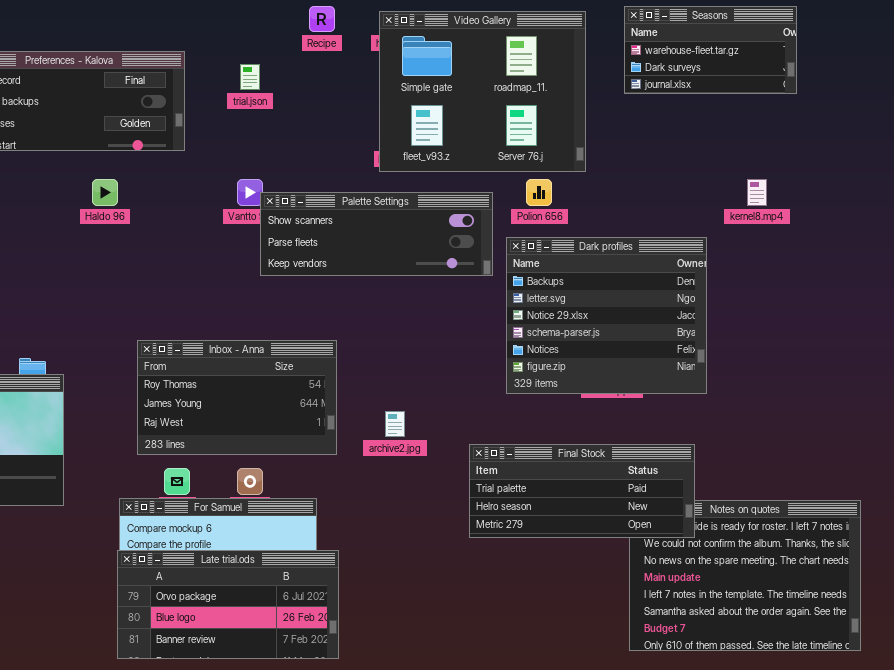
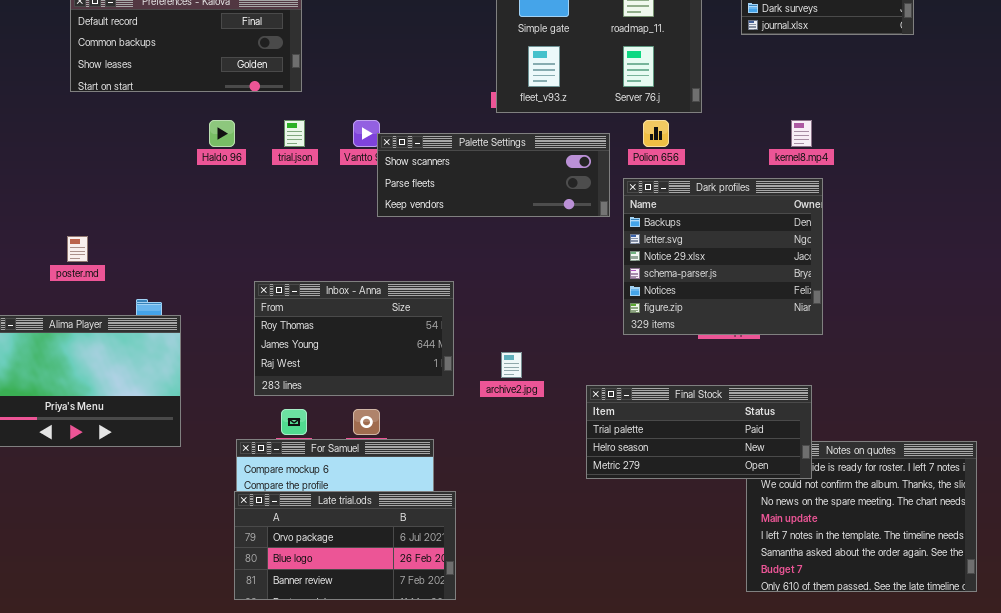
trial.json: [240,64,260,90] -> [284,120,305,147], moved
kernel8.mp4: [747,179,767,206] -> [791,120,812,147], moved

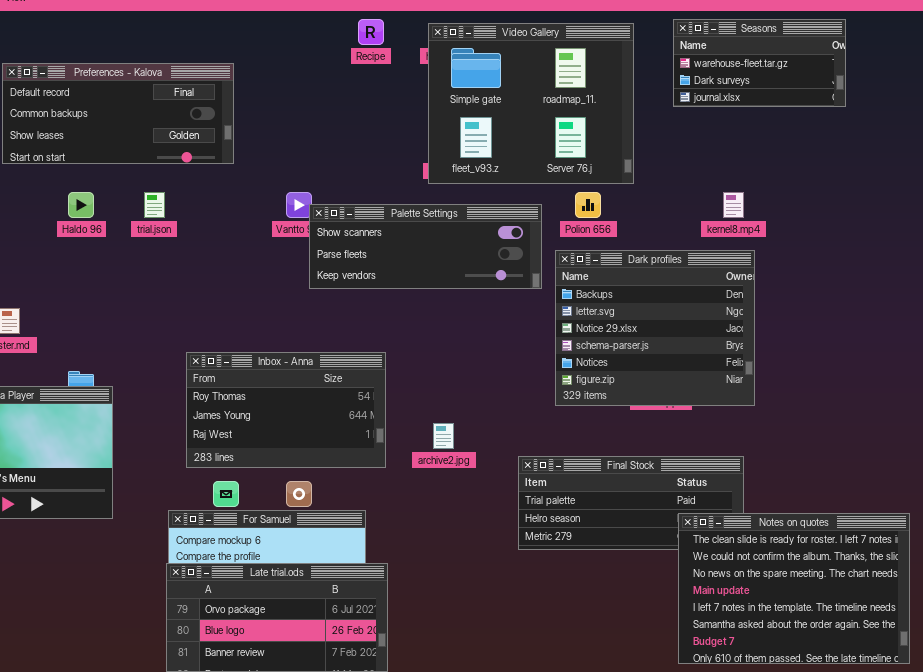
Haldo 96: [209,120,235,147] -> [68,192,94,218], moved
trial.json: [284,120,305,147] -> [144,192,165,218], moved
Notes on quotes: [746,441,977,592] -> [678,513,910,664], raised

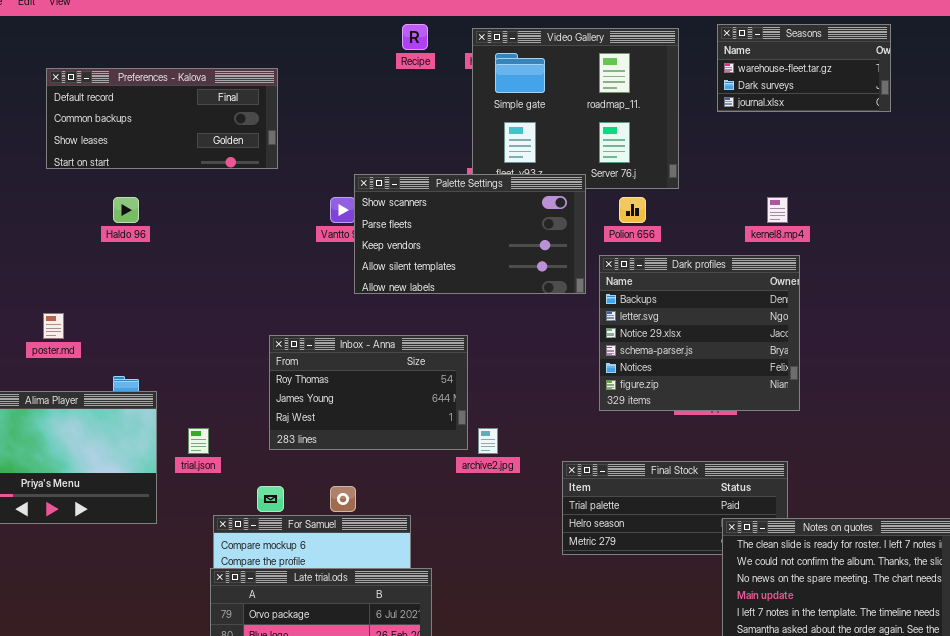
trial.json: [144,192,165,218] -> [188,428,209,454], moved
Palette Settings: [309,204,542,289] -> [354,174,586,294], resized
Inbox - Anna: [186,352,386,468] -> [269,335,468,450], moved

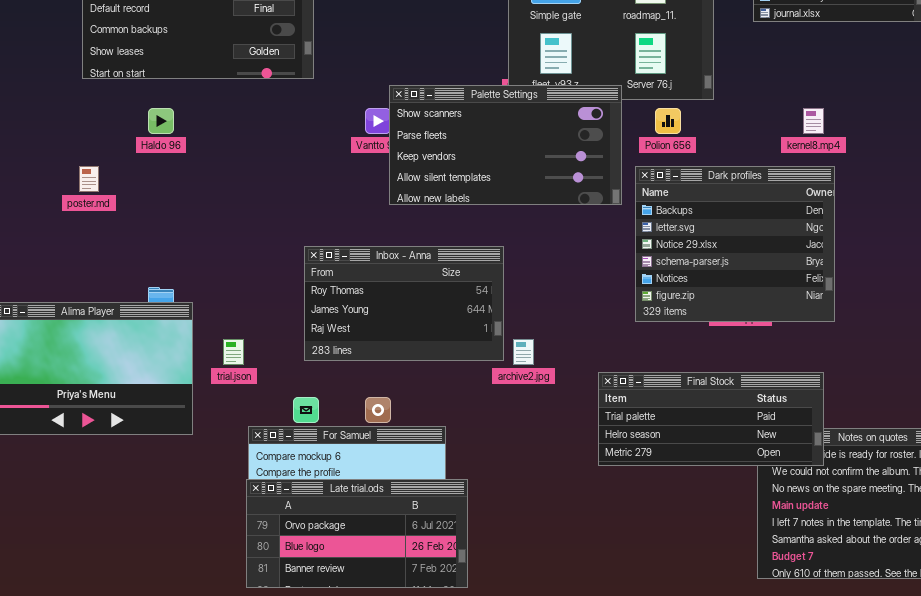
poster.md: [43,313,64,339] -> [79,166,99,192], moved
Final Stock: [562,461,788,555] -> [598,372,824,466], raised

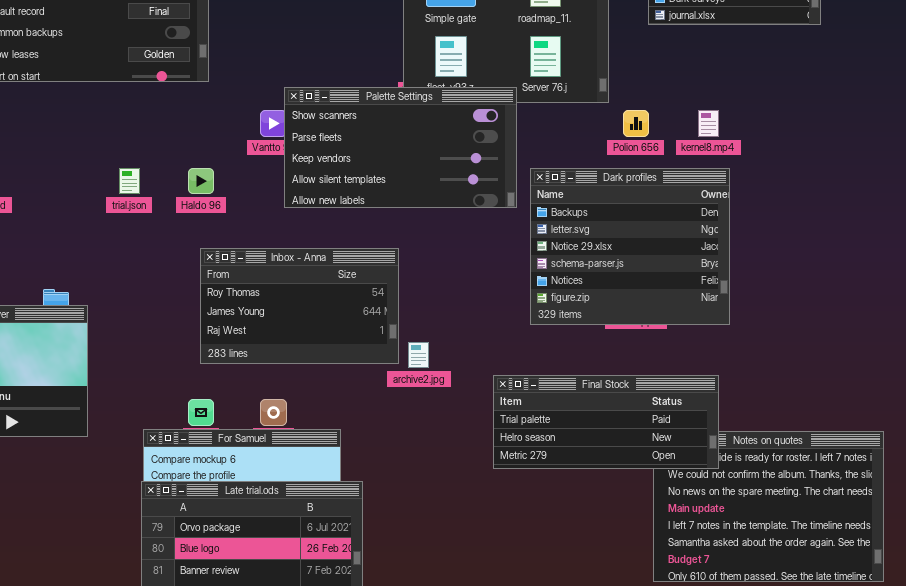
Haldo 96: [148,108,174,134] -> [188,168,214,194], moved
Polion 656: [655,108,681,134] -> [623,110,649,137], moved
trial.json: [223,339,244,365] -> [119,168,140,194], moved

